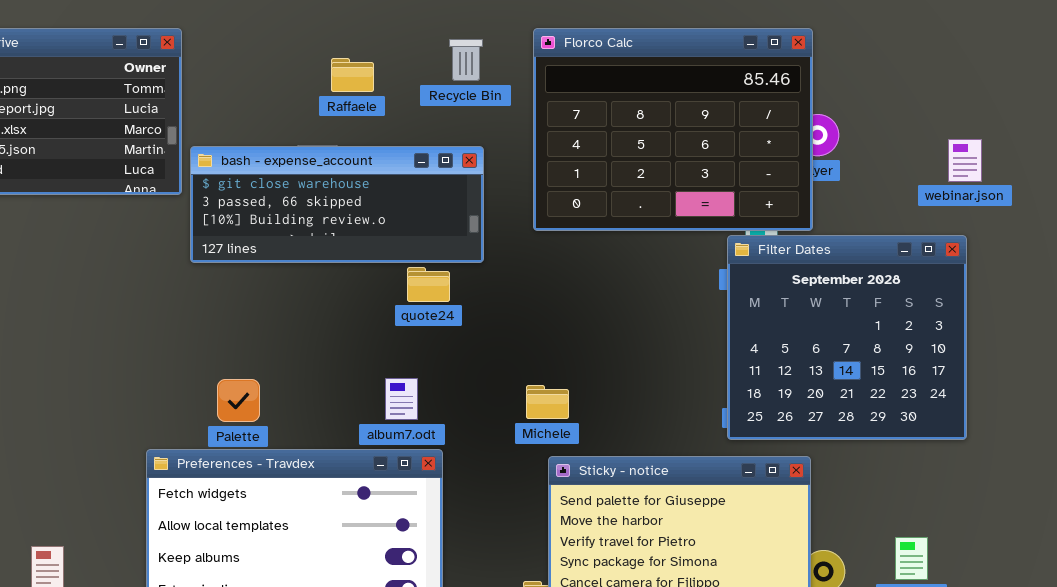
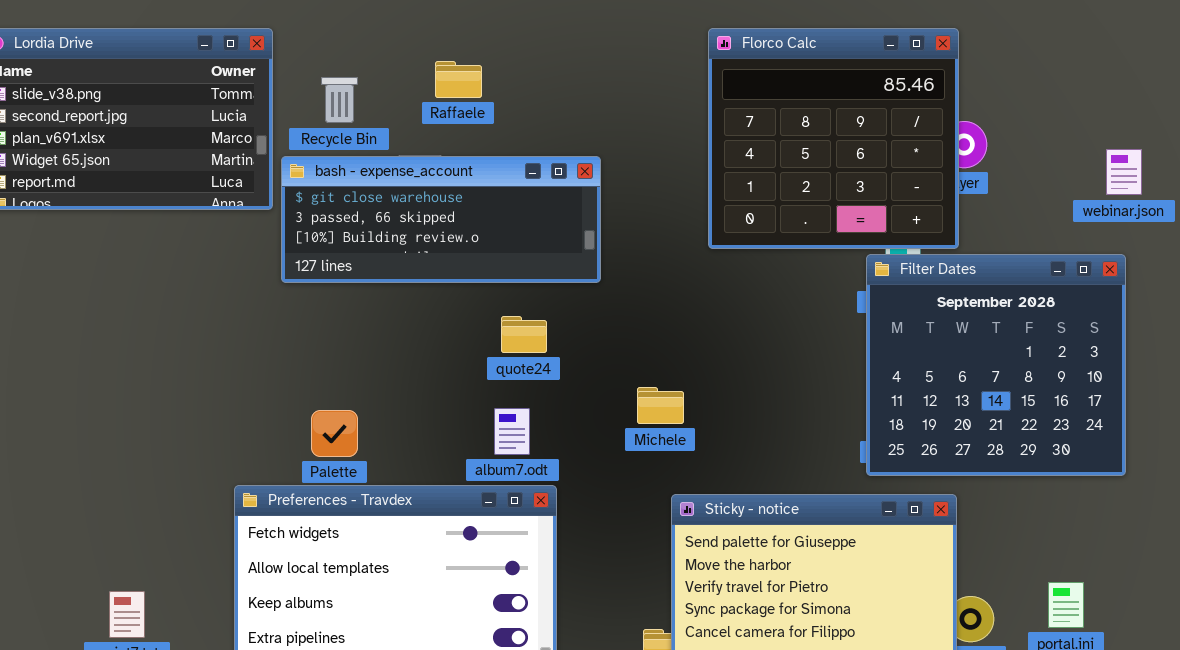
Florco Calc: [533,28,813,231] -> [708,28,959,249], resized
Recycle Bin: [449,39,483,81] -> [321,77,358,123], moved
quote24: [407,267,450,302] -> [501,316,547,353], moved
Michele: [526,385,569,419] -> [637,387,684,424], moved

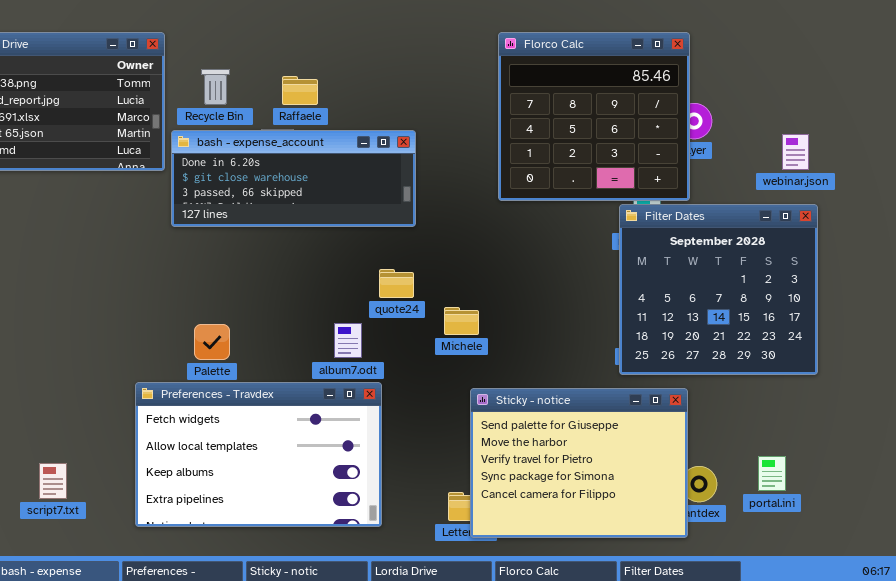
Raffaele: [435,61,482,98] -> [282,76,318,105], moved
webinar.json: [1106,149,1142,195] -> [782,134,809,170], moved
bash - expense_account: [281,156,601,283] -> [171,130,416,227], scrolled up 1 row
quote24: [501,316,547,353] -> [379,269,414,298], moved

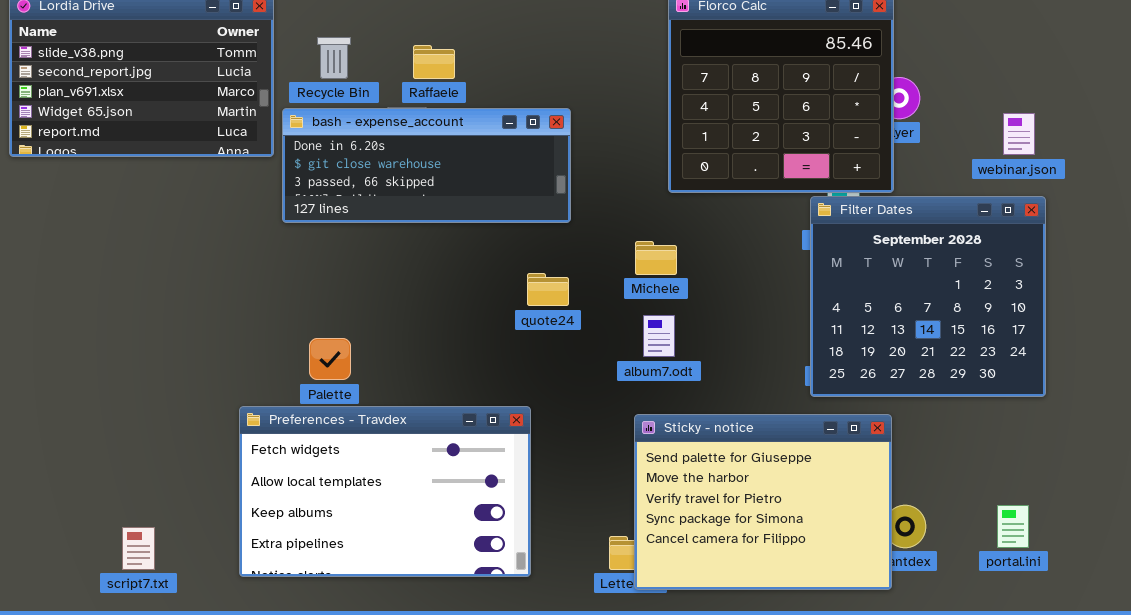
Michele: [444,307,479,335] -> [635,241,677,275], moved
album7.odt: [334,323,362,358] -> [643,315,675,357], moved
portal.ini: [758,456,786,491] -> [997,505,1029,548], moved
script7.txt: [39,463,67,499] -> [122,527,155,570], moved

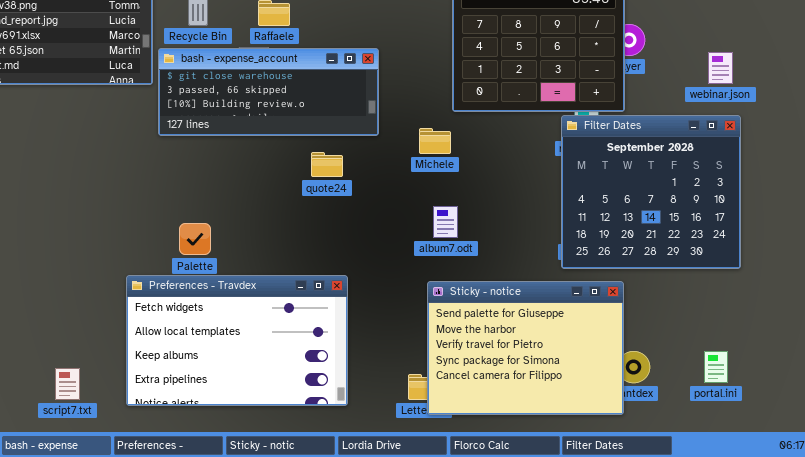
bash - expense_account: [282,108,571,223] -> [158,48,379,136], scrolled down 1 row
Michele: [635,241,677,275] -> [419,128,451,154], moved
quote24: [527,273,569,306] -> [311,152,343,177], moved
script7.txt: [122,527,155,570] -> [55,368,80,400], moved

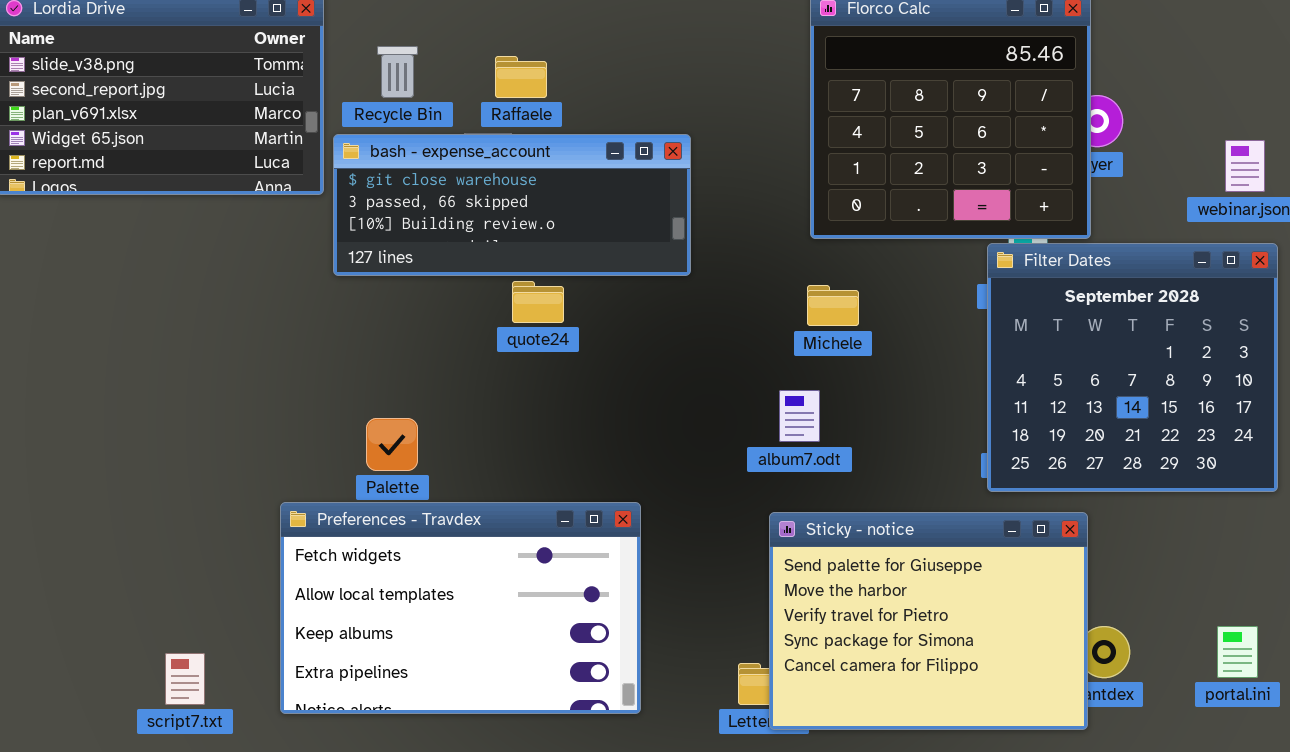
Michele: [419,128,451,154] -> [807,285,859,326], moved
quote24: [311,152,343,177] -> [512,281,564,323], moved

